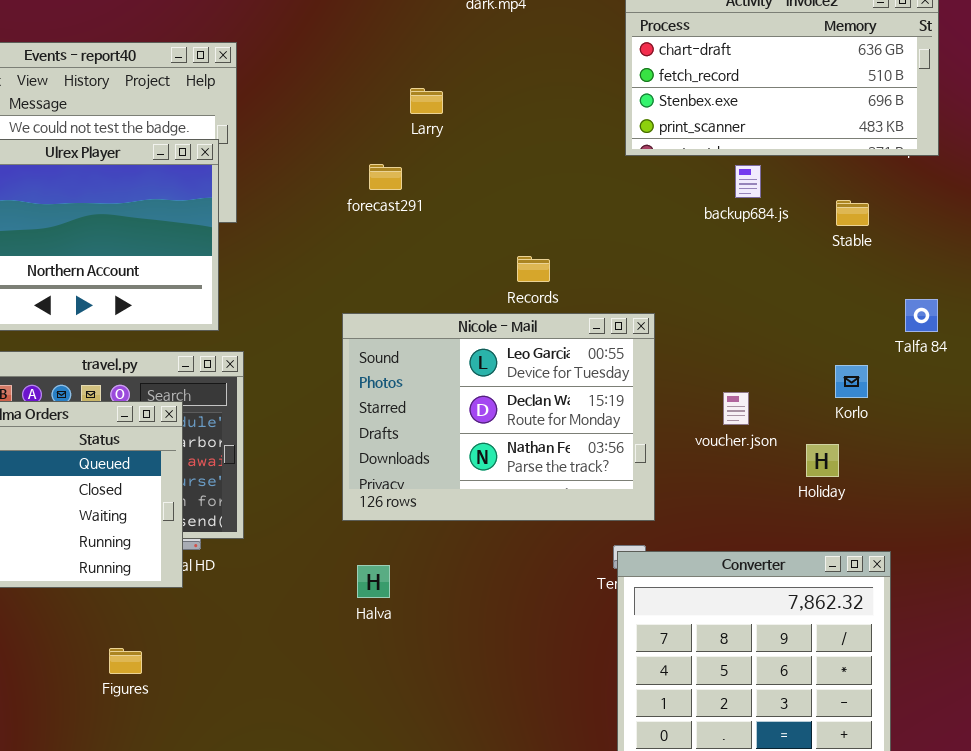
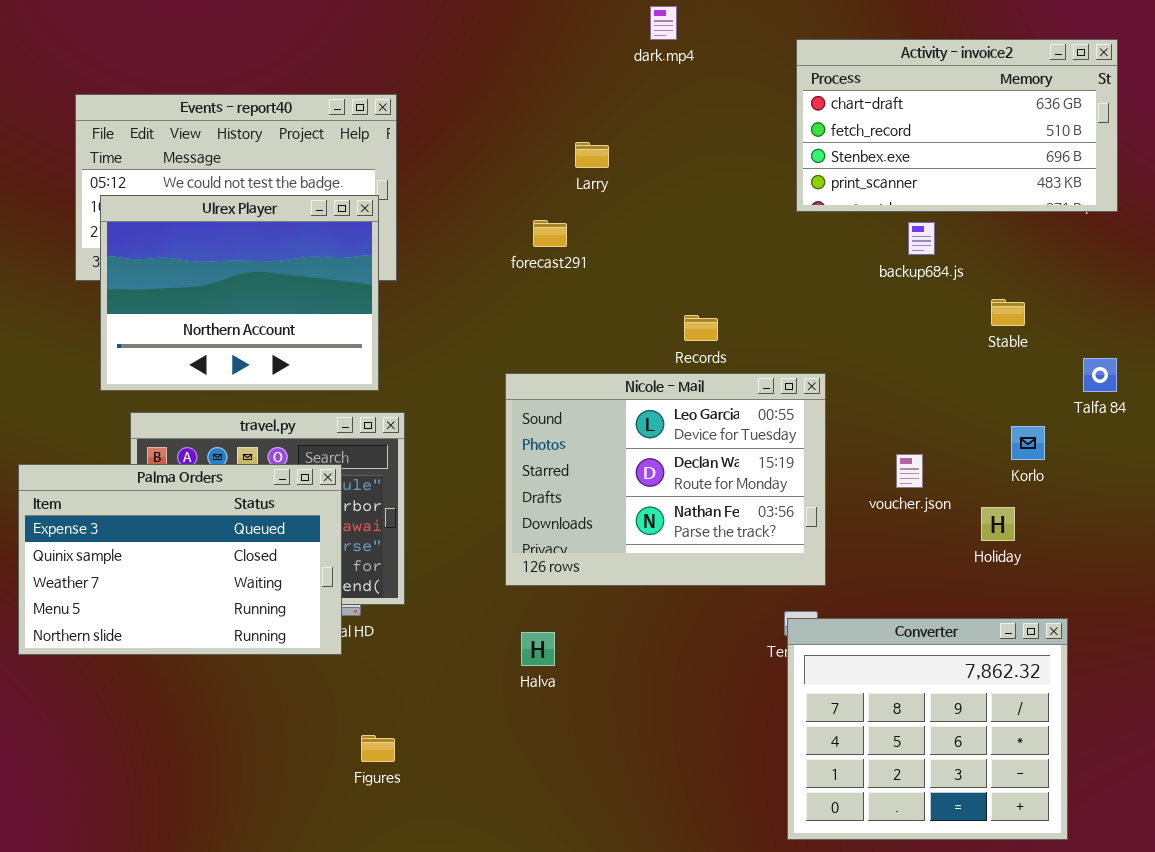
Stable: [836,200,869,226] -> [991,299,1025,326], moved
Figures: [109,648,142,674] -> [361,735,395,762], moved

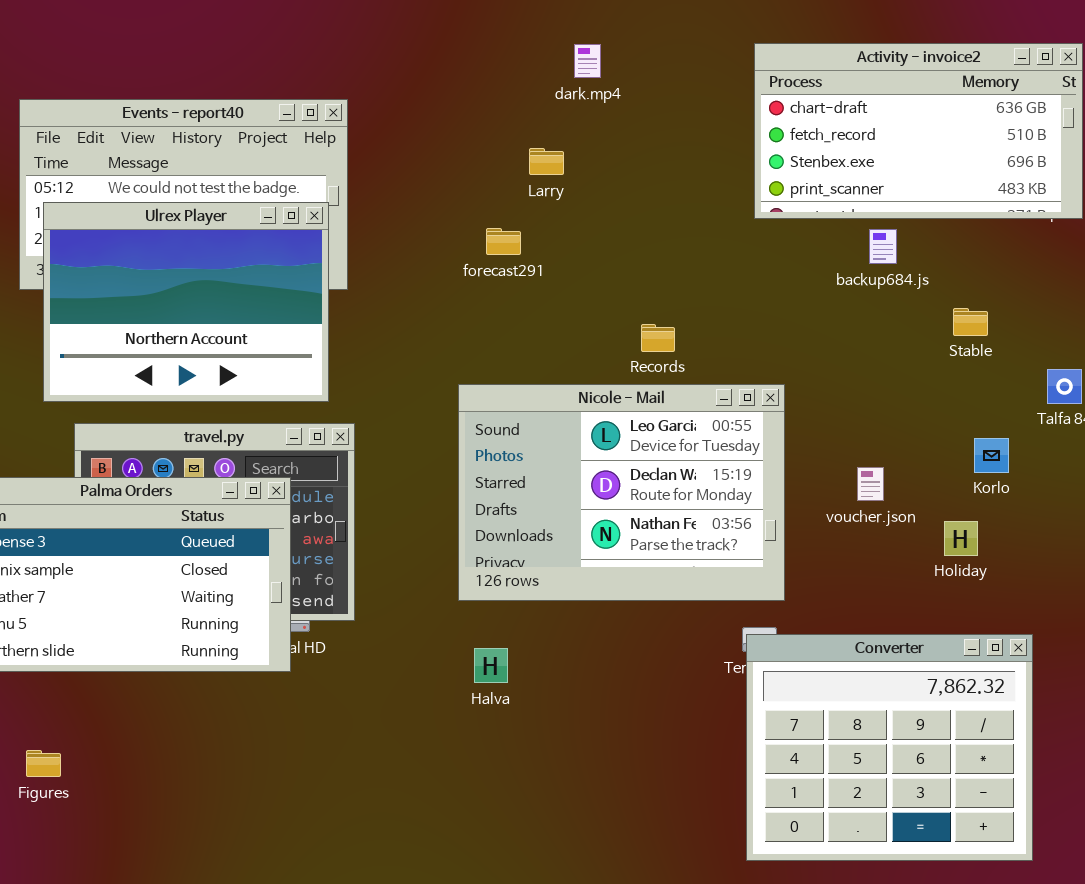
dark.mp4: [650,6,677,40] -> [574,44,601,78], moved
Figures: [361,735,395,762] -> [26,750,61,777], moved

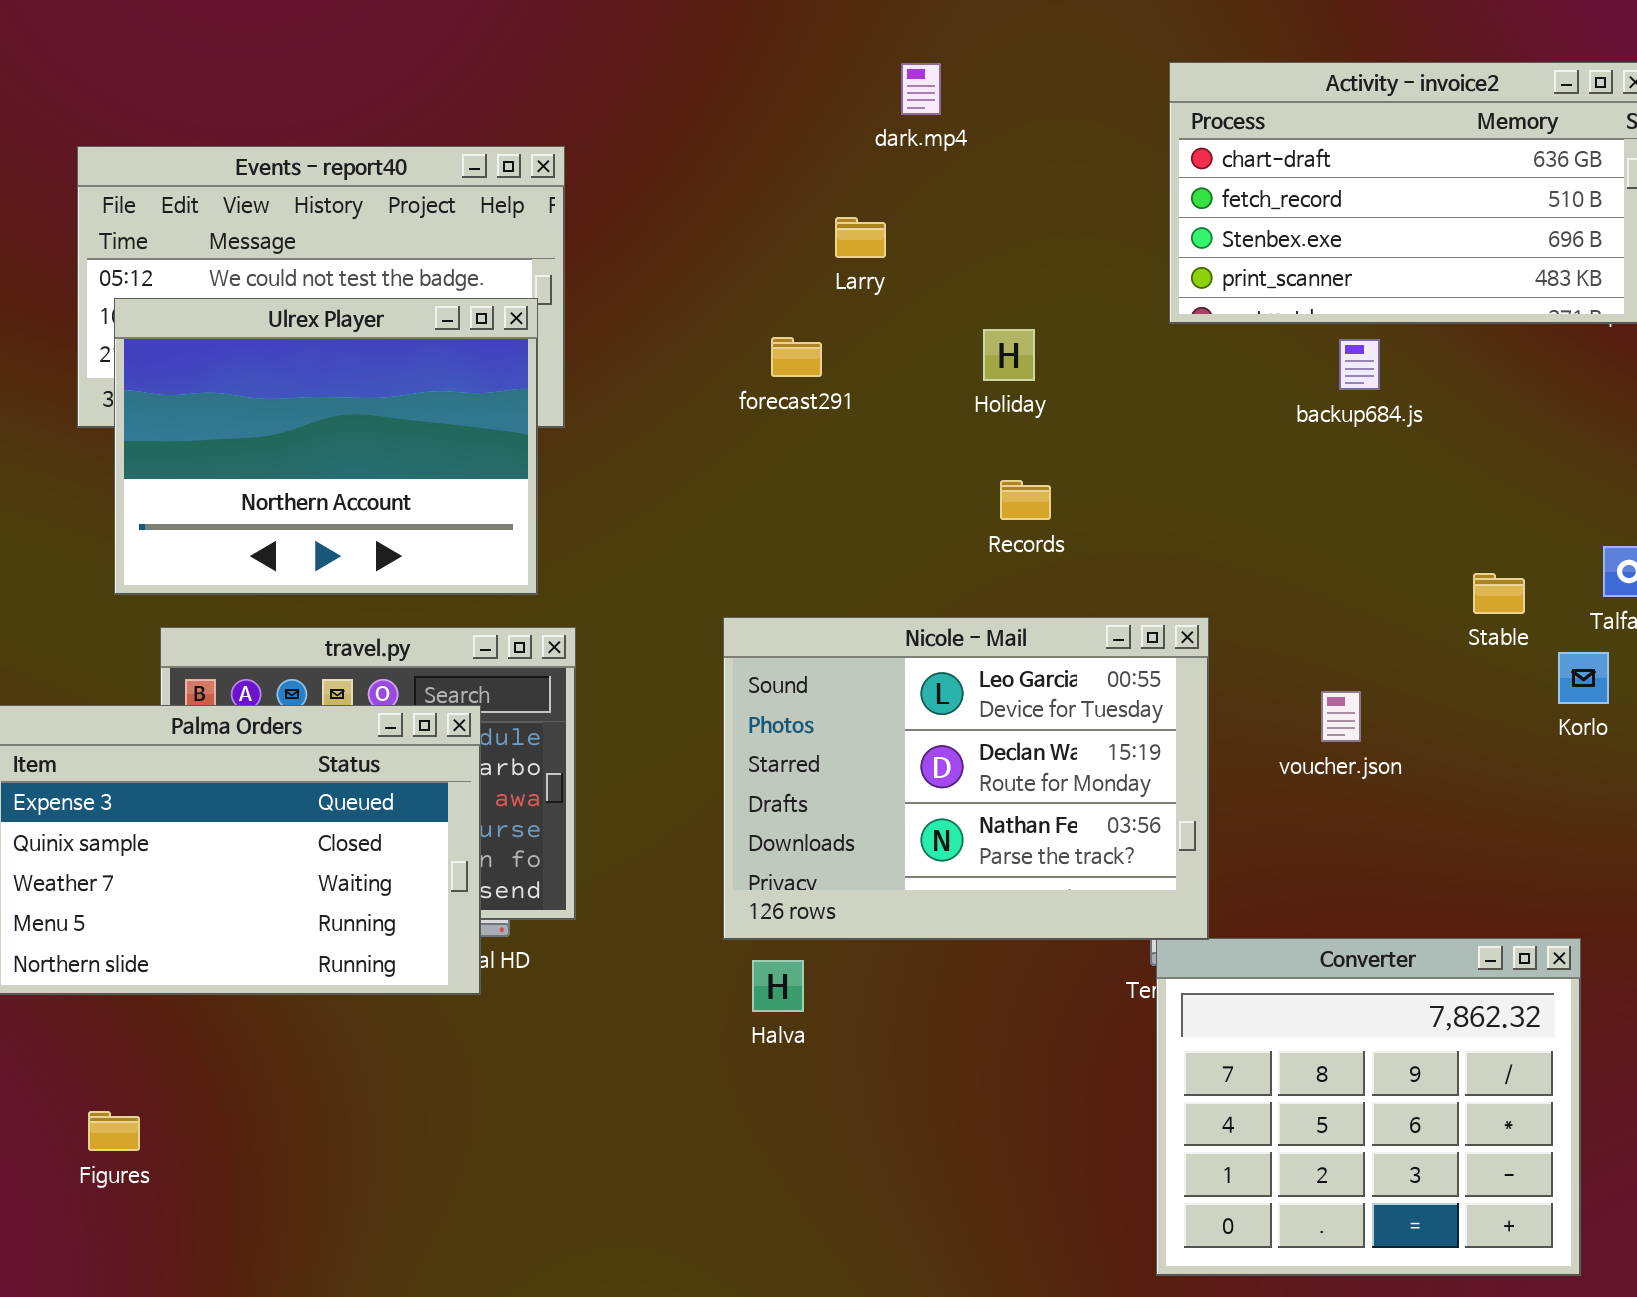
Stable: [953,308,988,336] -> [1473,573,1525,614], moved
Nicole - Mail: [458,384,785,601] -> [723,617,1209,940], moved
Korlo: [974,438,1009,473] -> [1558,652,1609,704], moved
Holiday: [944,521,978,556] -> [983,329,1035,381], moved

